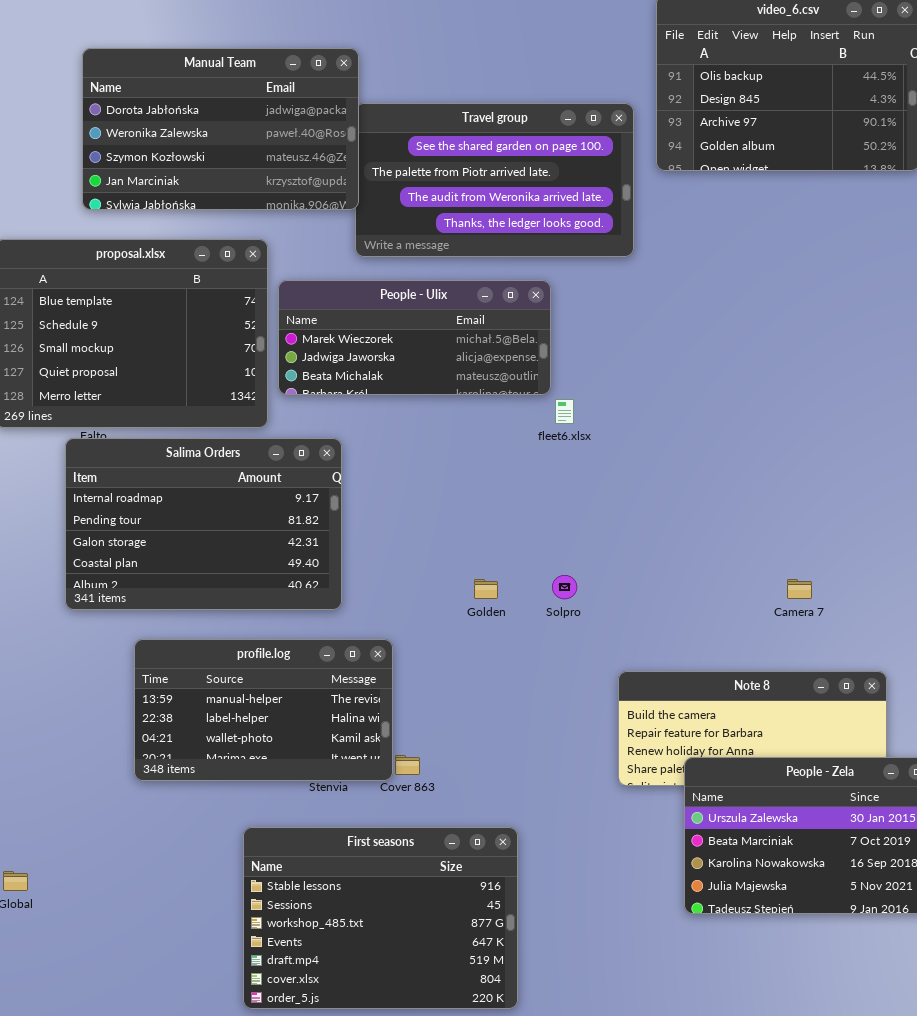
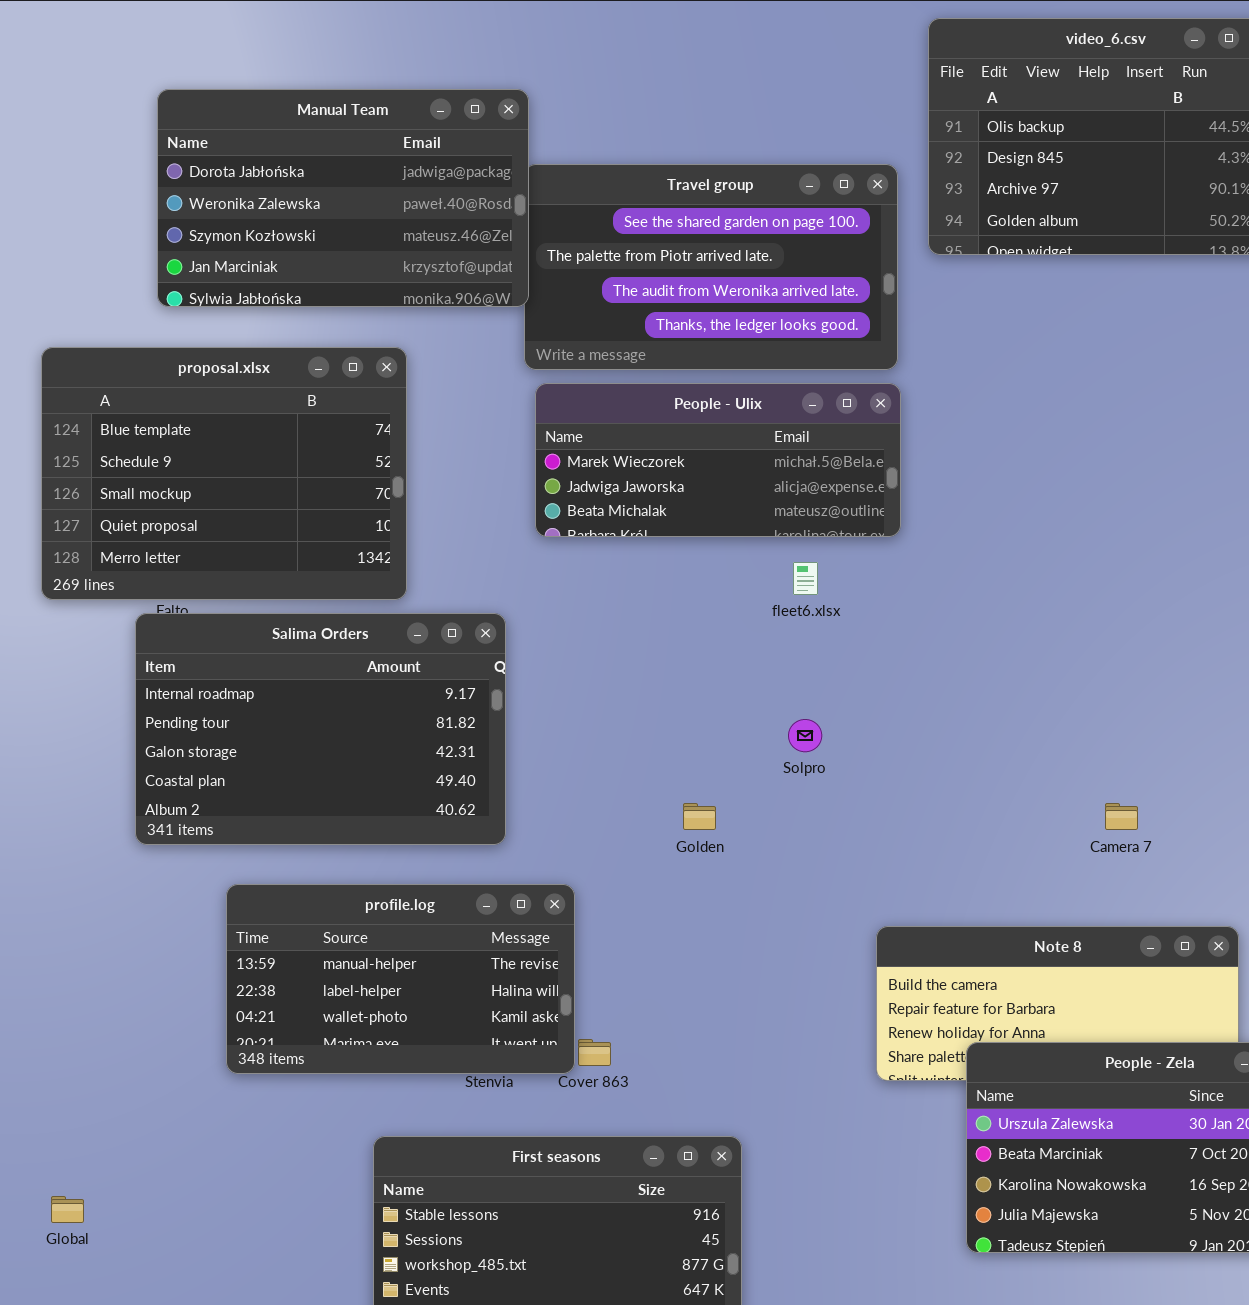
People - Ulix: [278,280,551,395] -> [535,383,901,537], moved
Solpro: [552,575,577,599] -> [788,719,822,752], moved

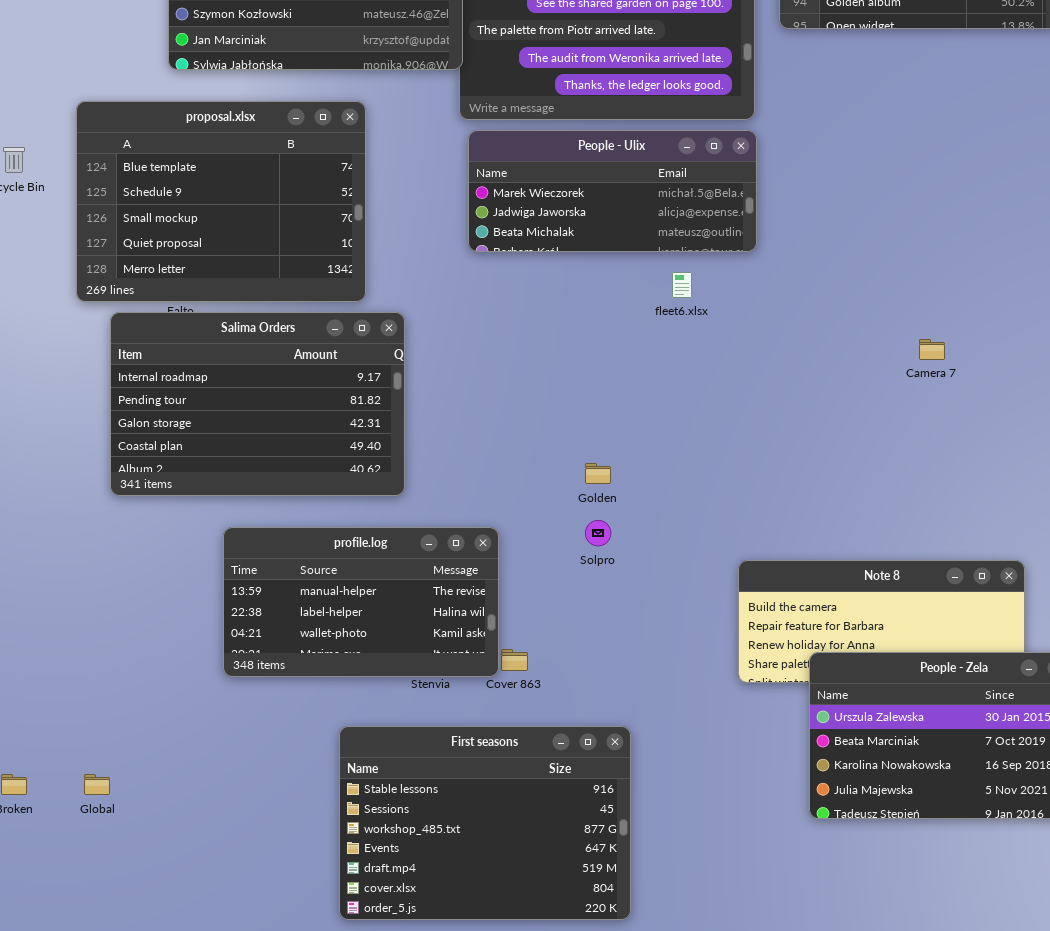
Salima Orders: [135,613,506,845] -> [110,312,405,496], moved
Solpro: [788,719,822,752] -> [585,520,611,546], moved
Camera 7: [1105,803,1138,830] -> [919,339,945,360], moved

